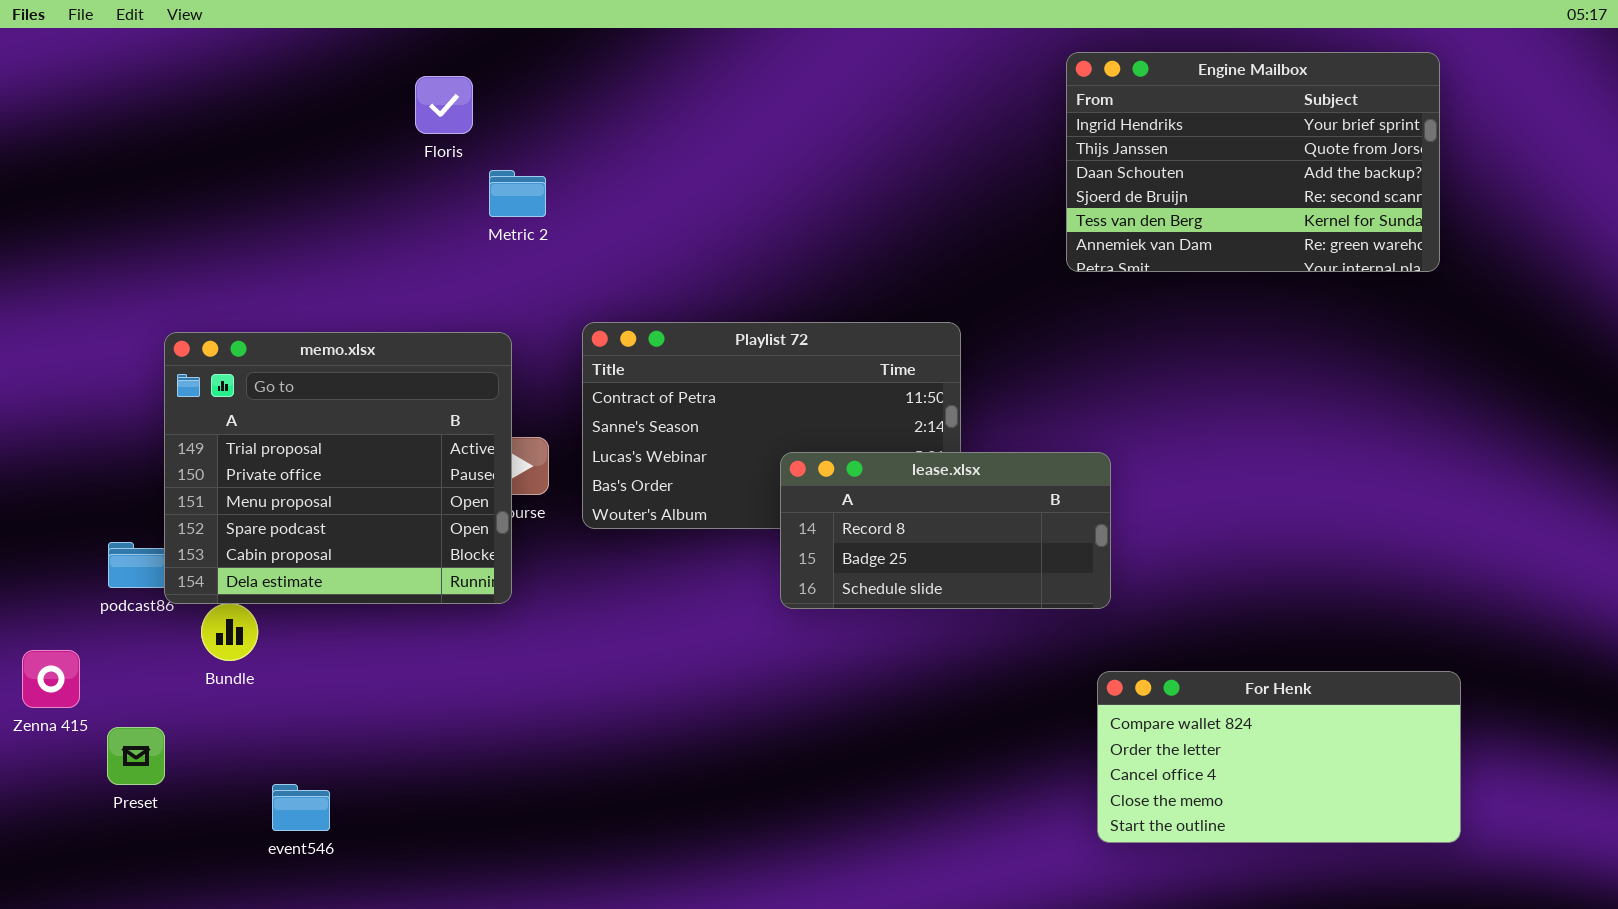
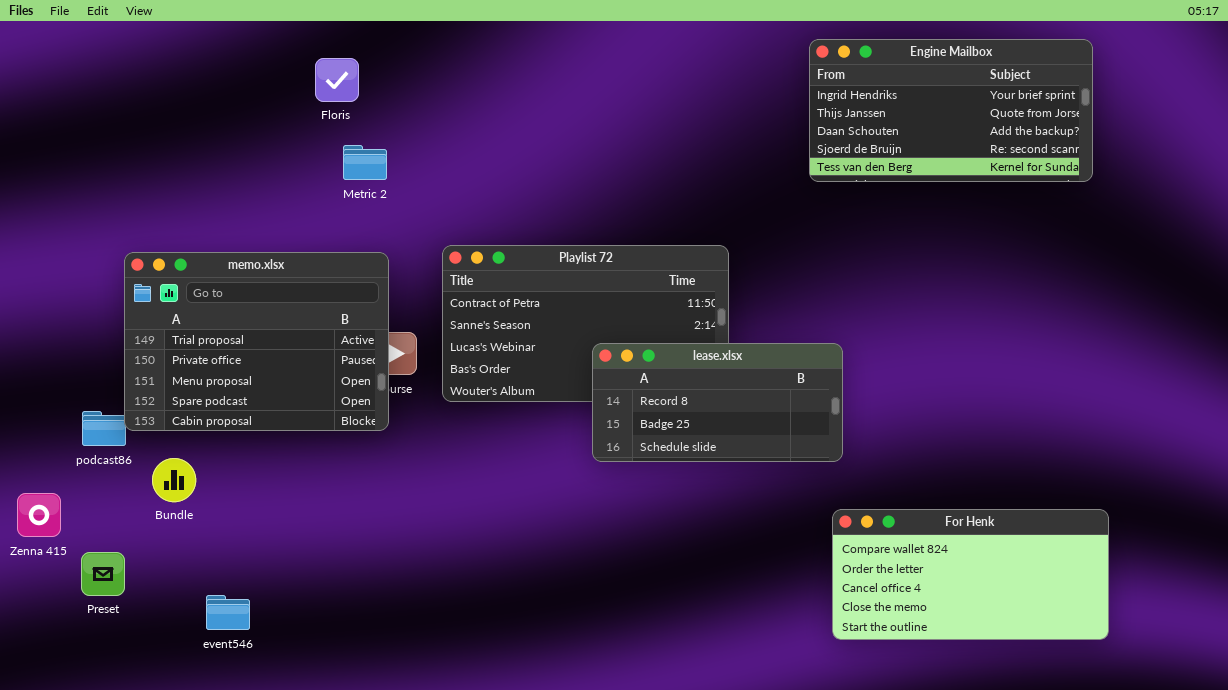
Engine Mailbox: [1066,52,1440,272] -> [809,39,1093,182], resized
Metric 2: [489,170,546,217] -> [343,145,387,180], moved
memo.xlsx: [164,332,512,604] -> [124,252,389,431], resized

